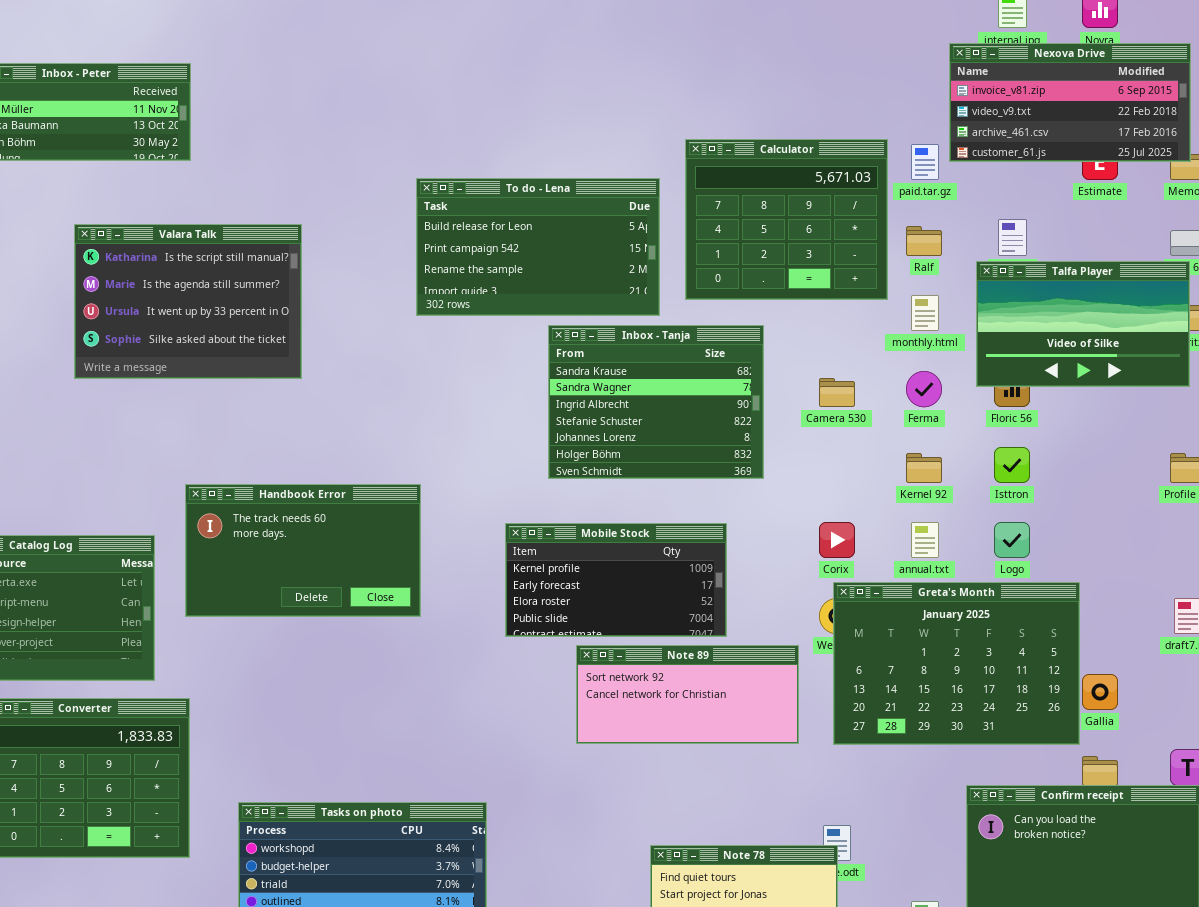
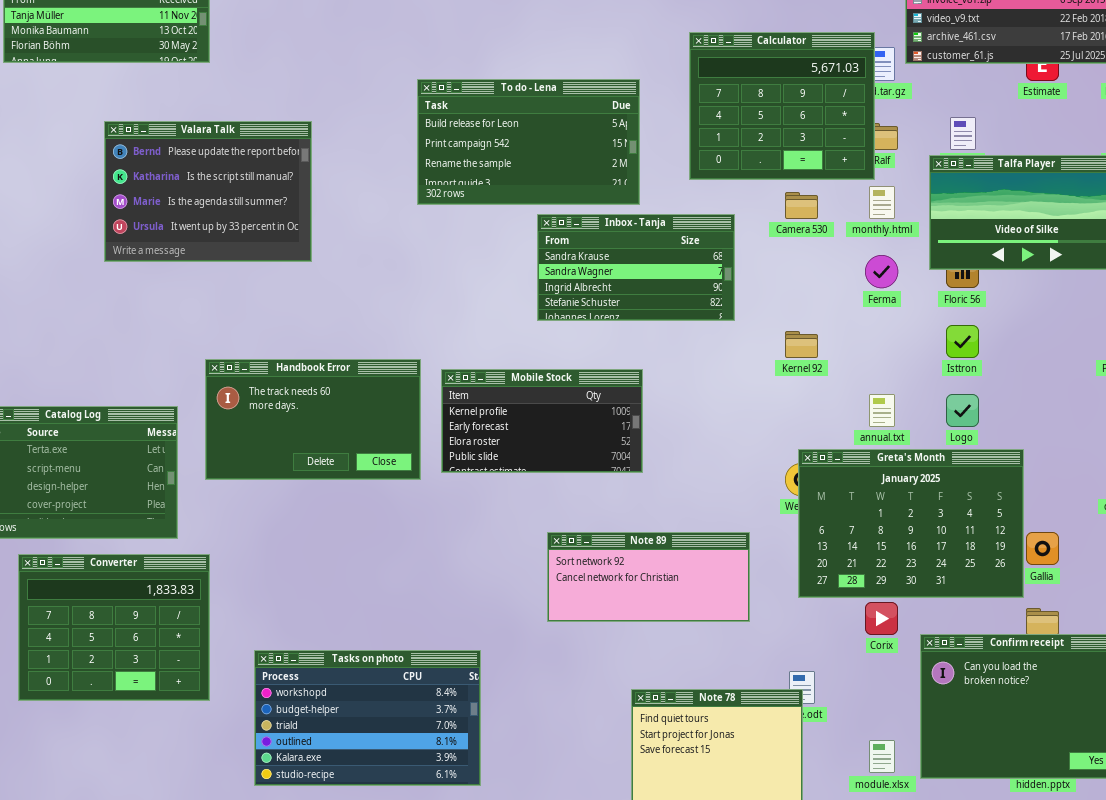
Calculator: [685,139,888,300] -> [689,32,875,180], moved
Valara Talk: [74,224,302,379] -> [104,121,312,262], scrolled up 1 row
Inbox - Tanja: [548,325,764,479] -> [537,214,735,321], resized
Camera 530: [819,378,855,407] -> [785,192,818,219], moved
Kernel 92: [906,453,942,483] -> [785,331,818,358], moved
Corix: [819,522,855,558] -> [865,602,898,635], moved
Mobile Stock: [505,523,727,637] -> [441,369,643,473], moved
Note 89: [576,645,799,744] -> [547,532,750,622], moved

